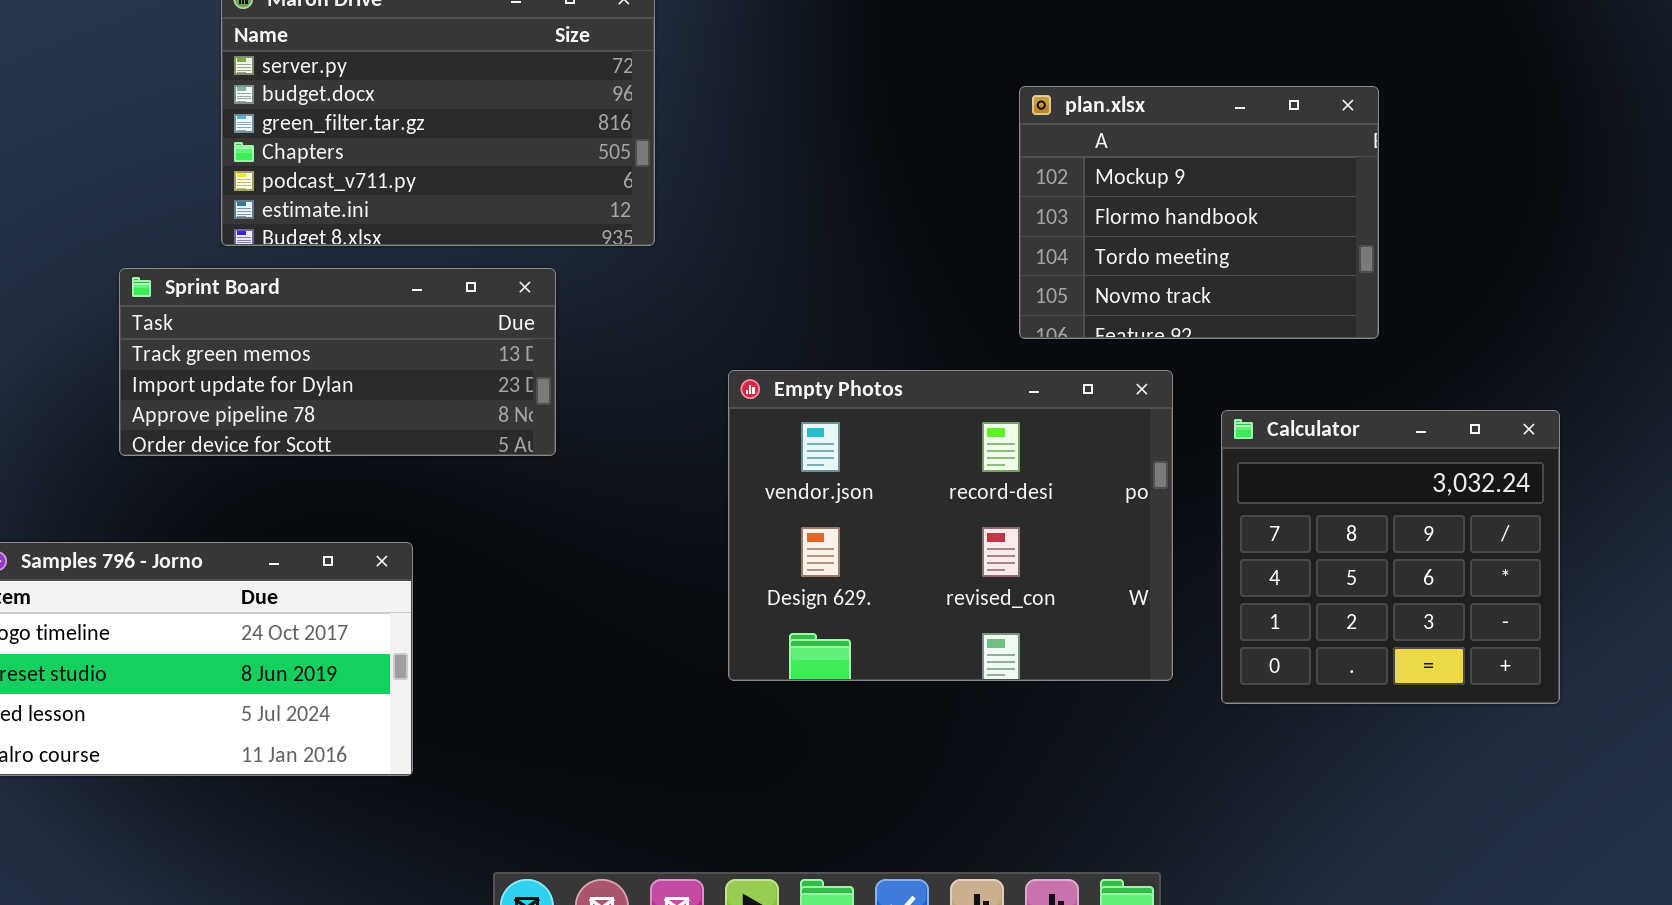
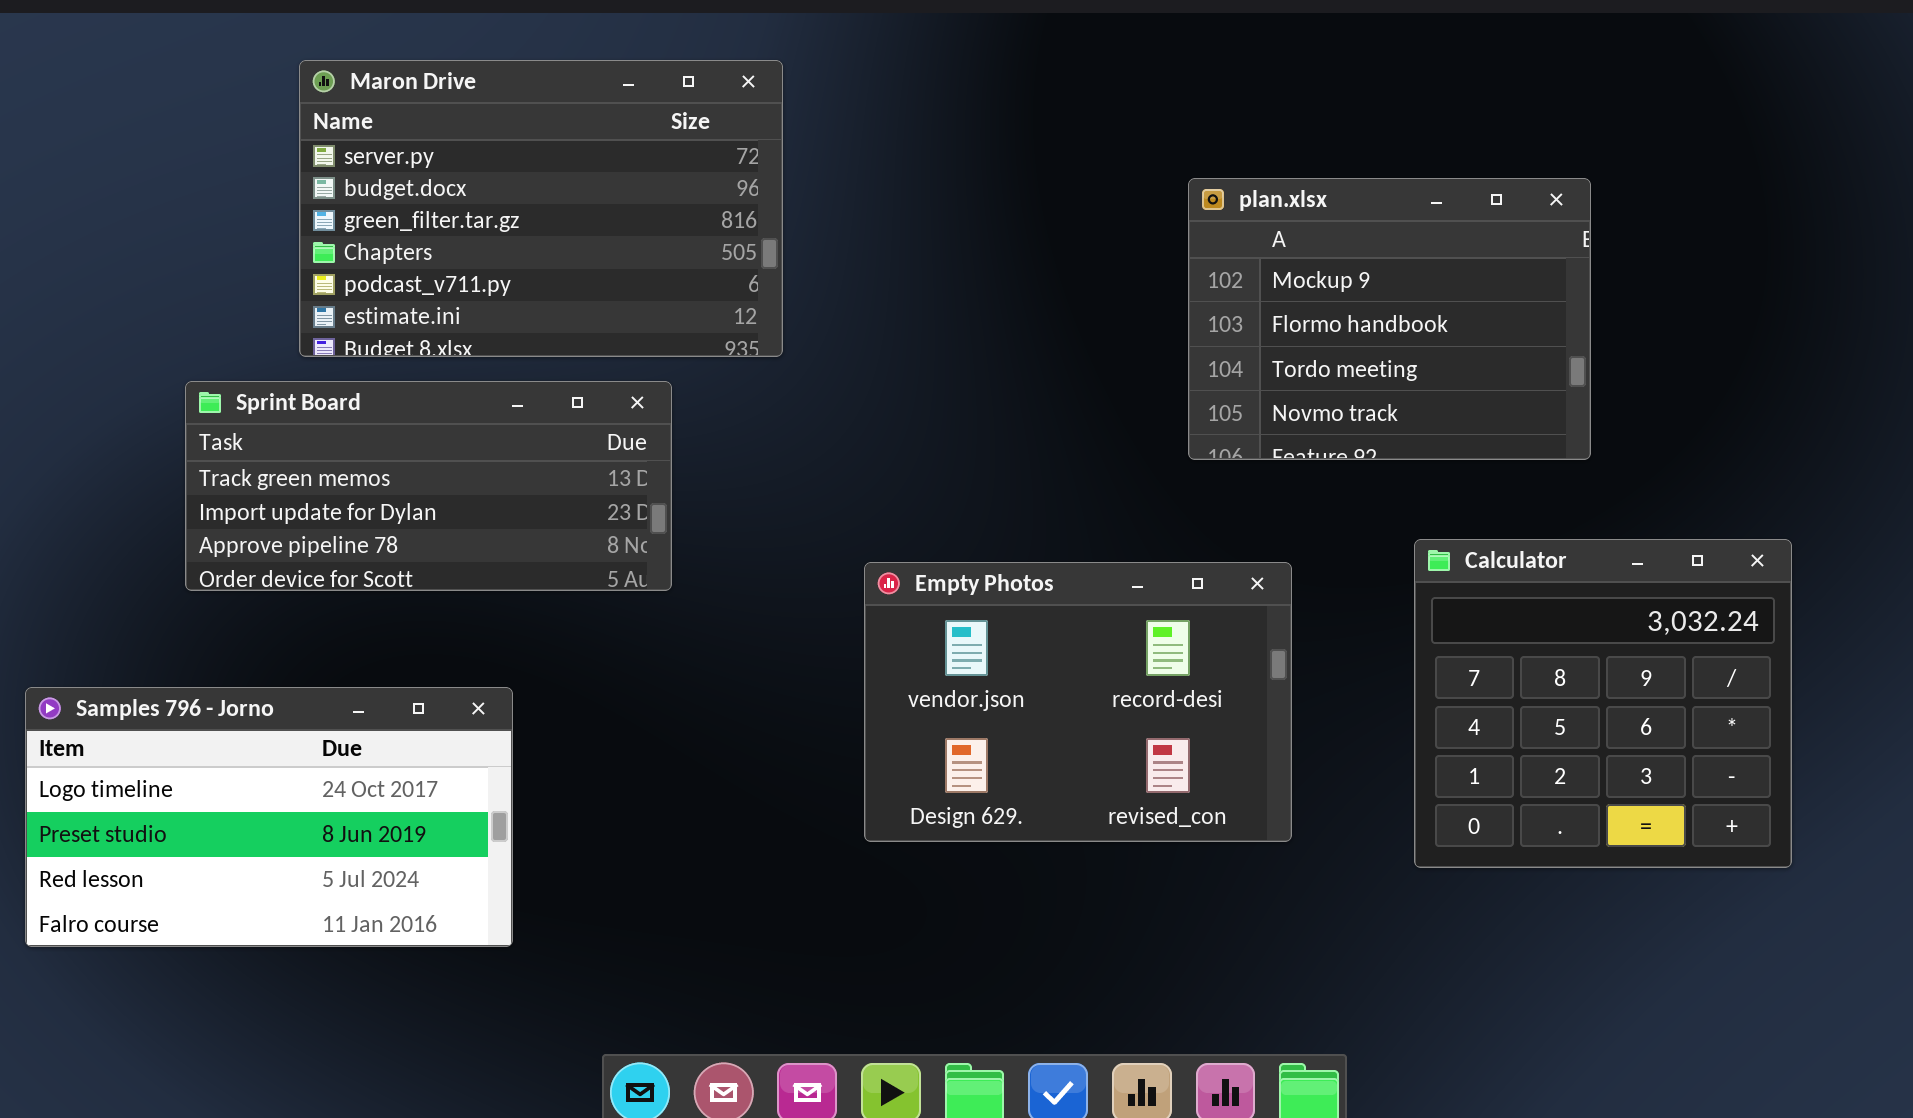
Empty Photos: [728,370,1173,681] -> [864,562,1292,842], resized

